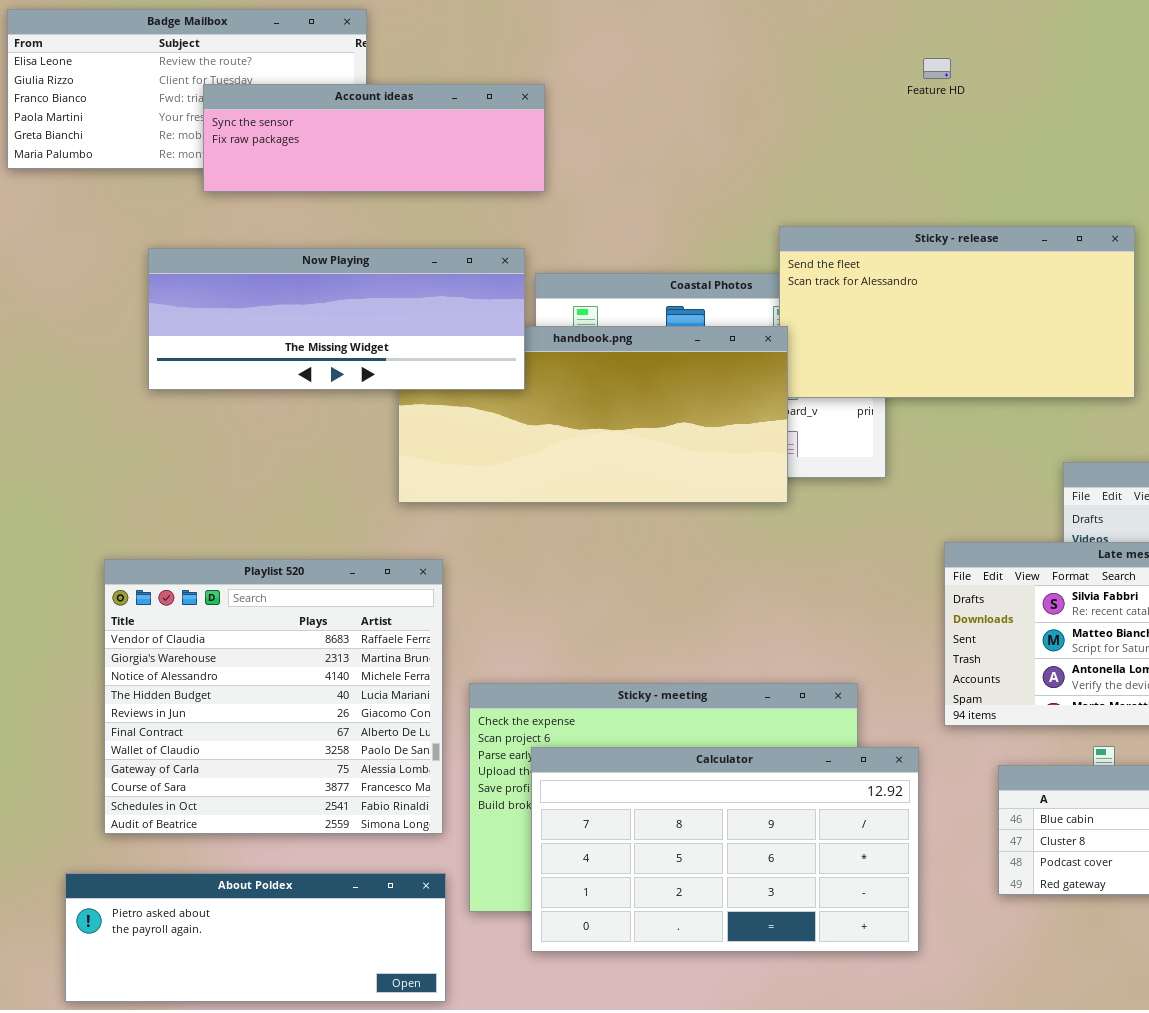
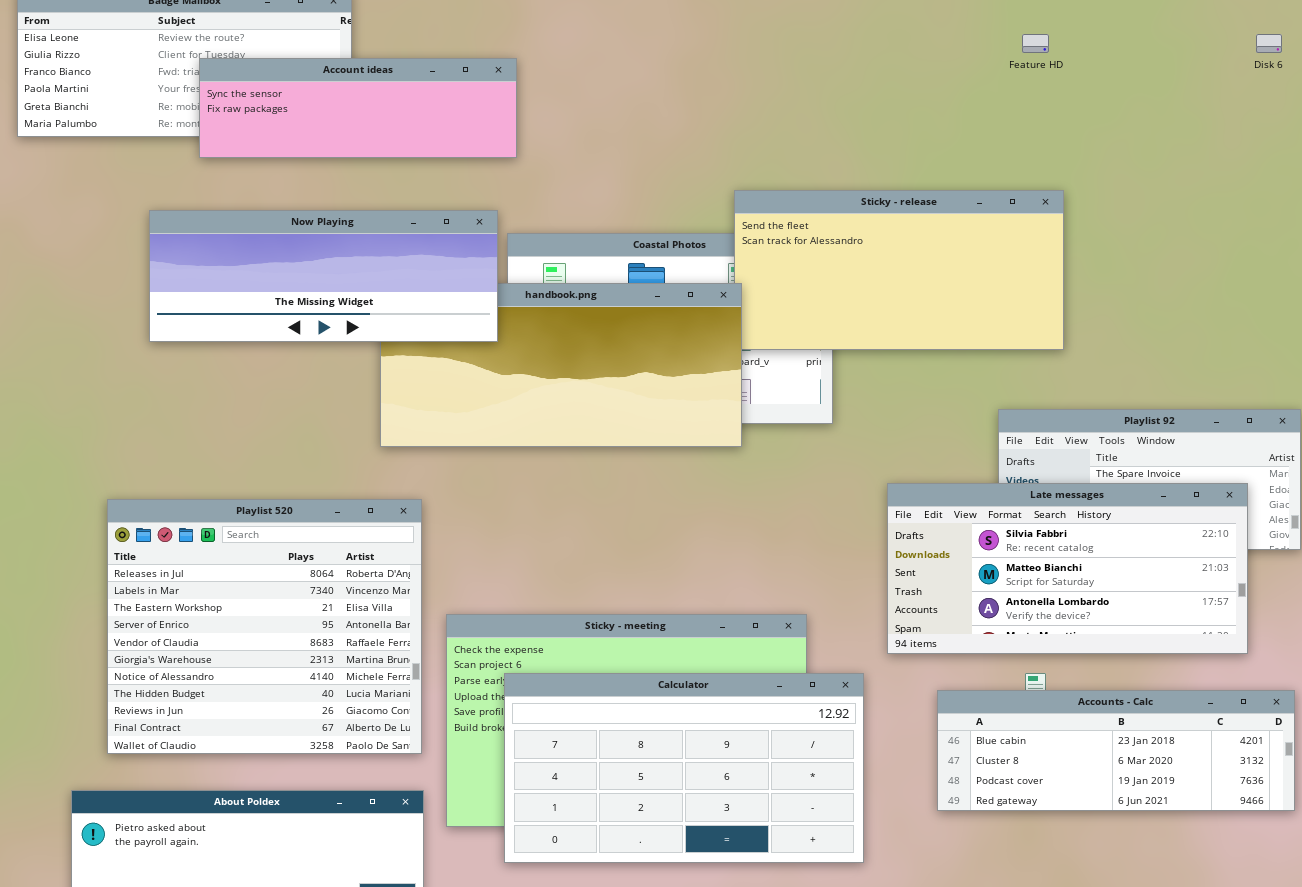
Feature HD: [923,58,951,79] -> [1022,34,1049,53], moved
Playlist 520: [104,559,443,834] -> [107,499,422,754], scrolled up 4 rows

